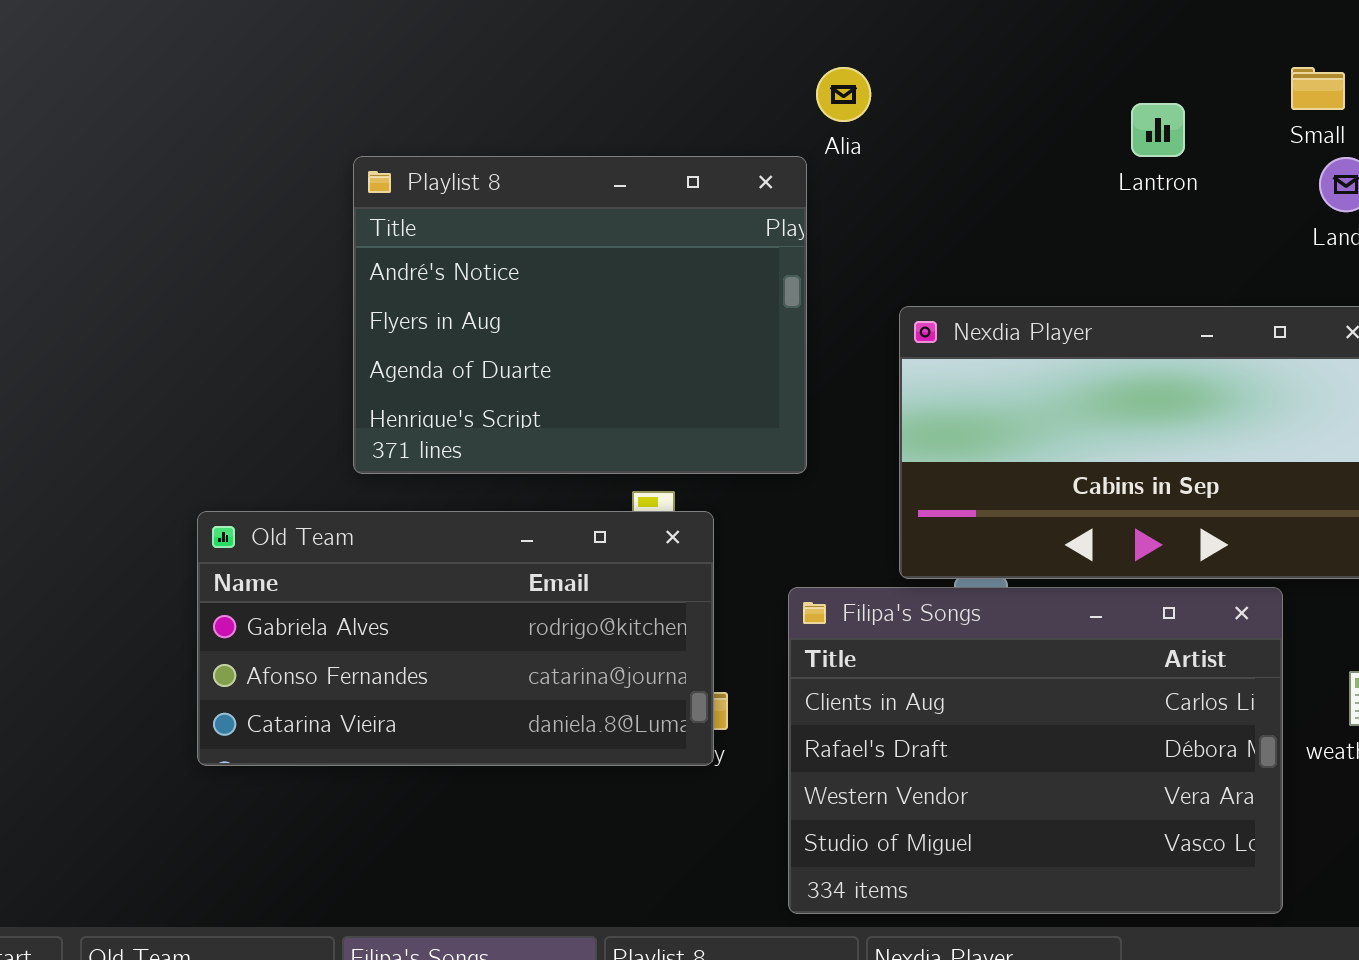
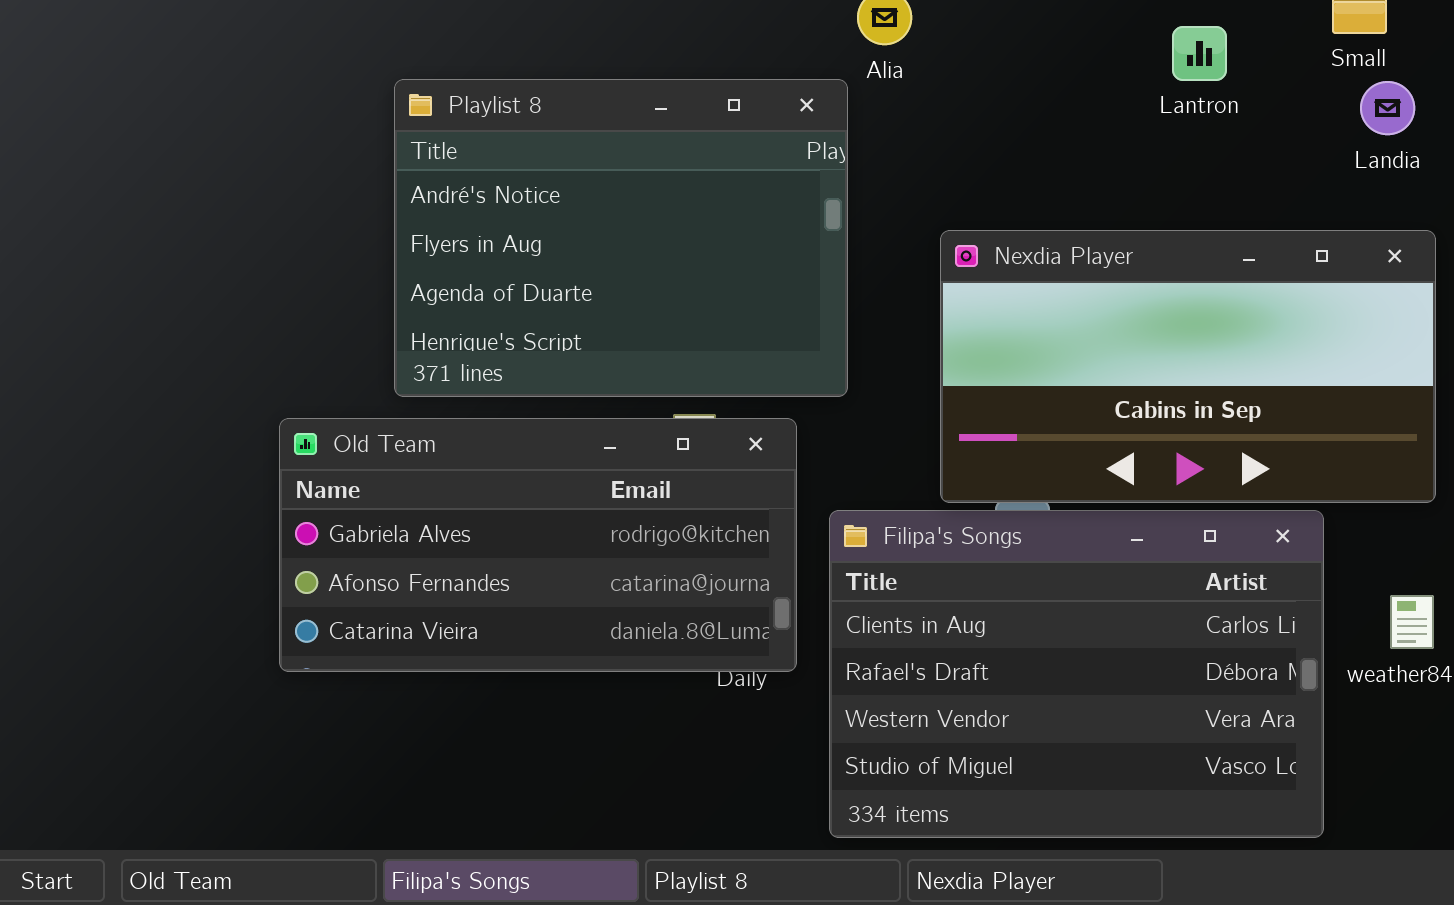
Old Team: [197,511,714,766] -> [279,418,797,672], moved

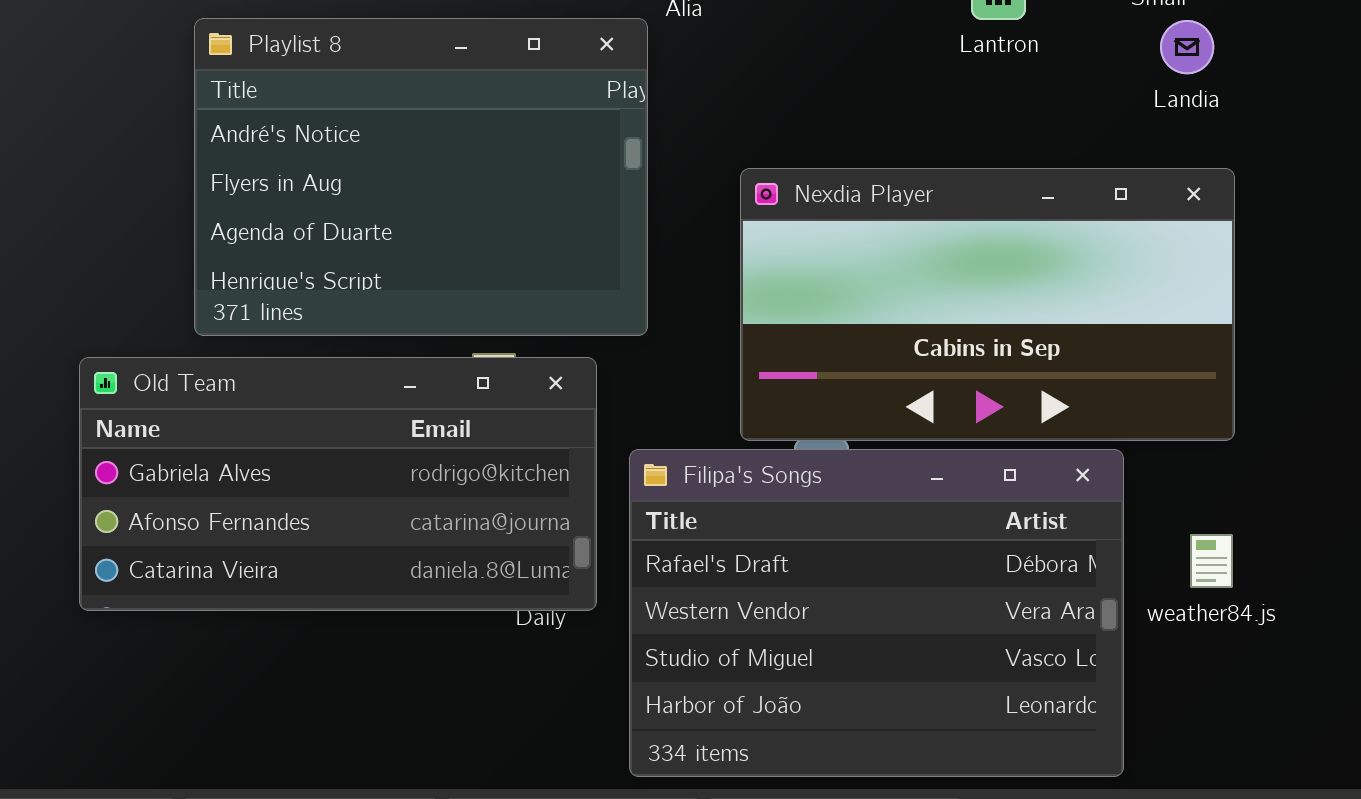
Filipa's Songs: [829,510,1324,838] -> [629,449,1124,777], scrolled down 1 row

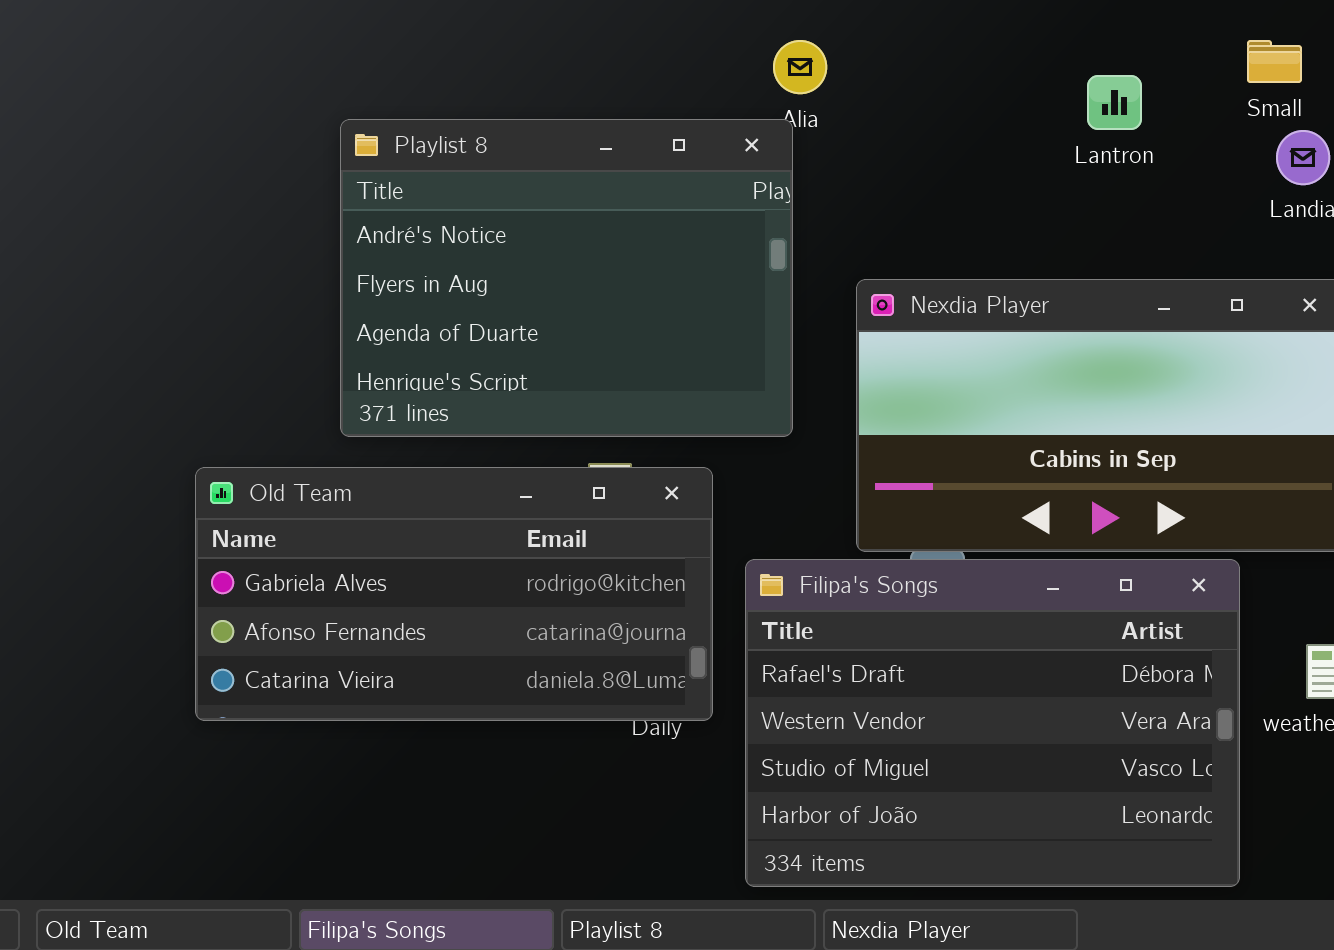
Playlist 8: [194,18,648,336] -> [340,119,793,437], moved

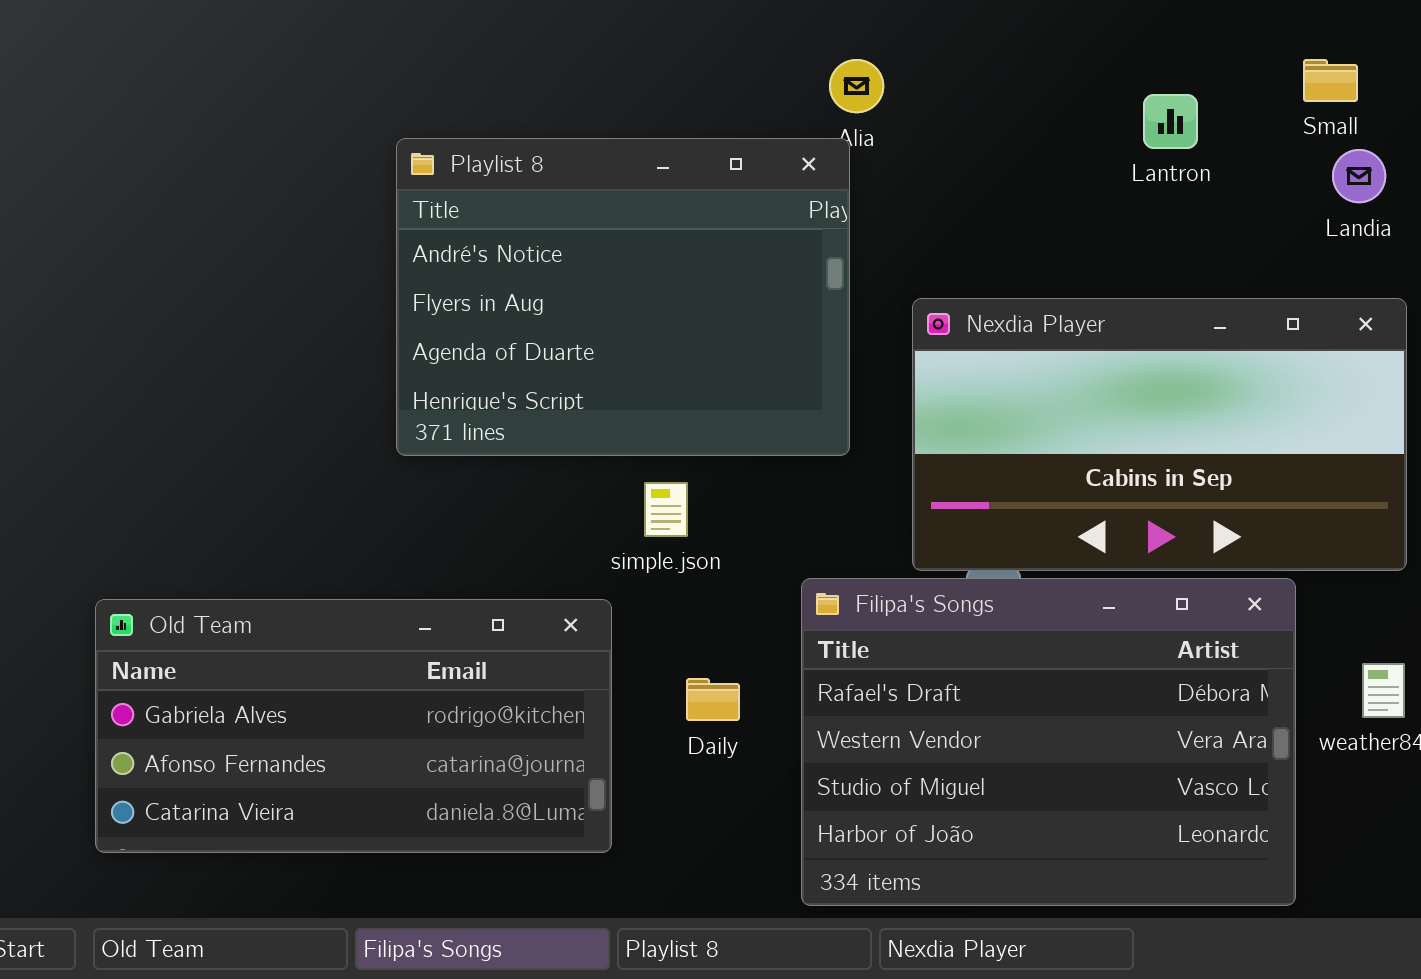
Old Team: [195,467,713,721] -> [95,599,612,853], moved

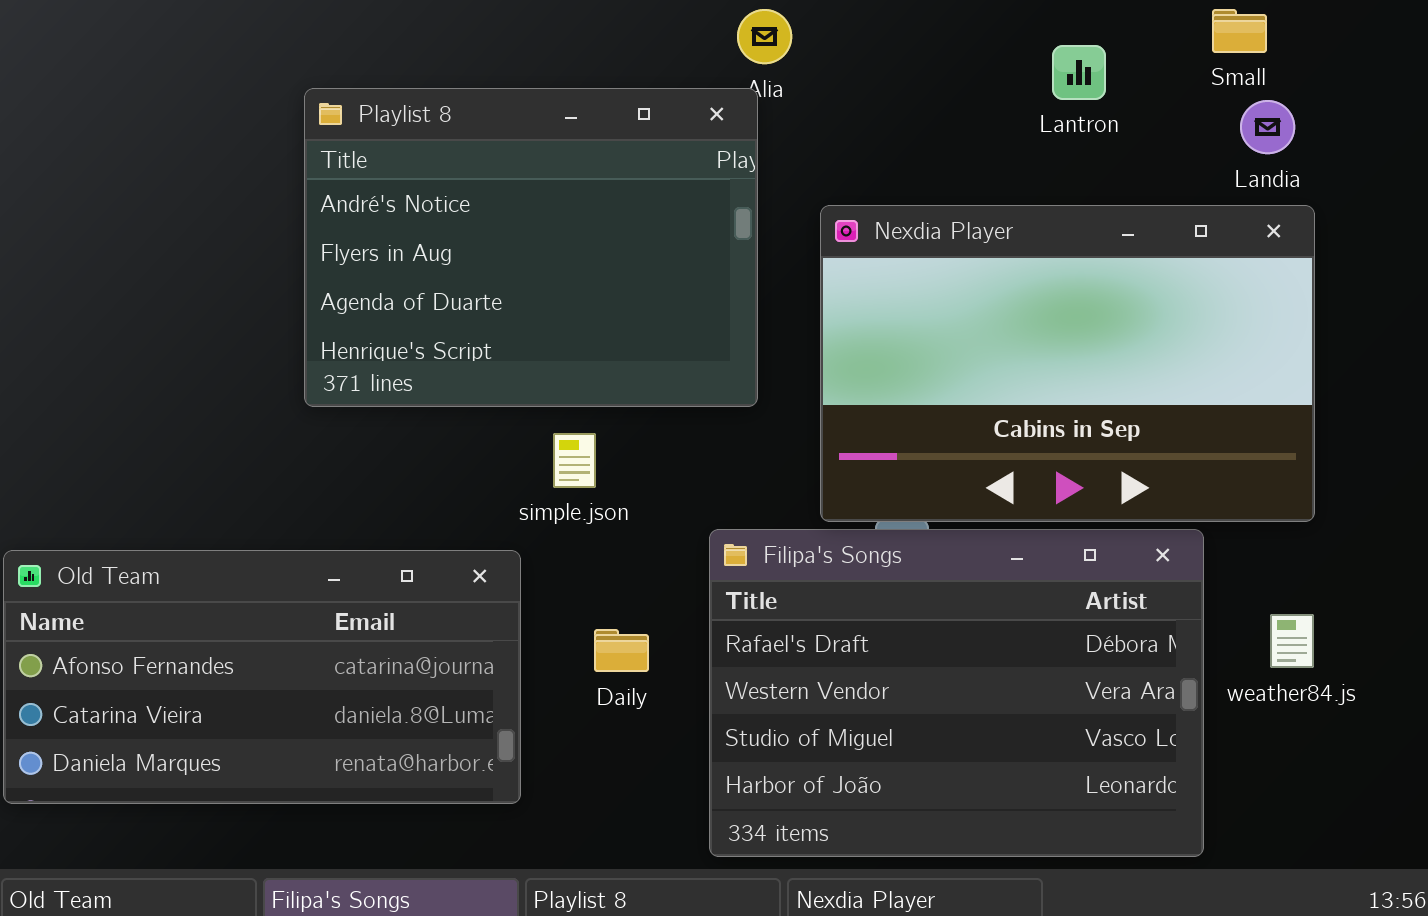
Nexdia Player: [912,298,1407,571] -> [820,205,1315,522], resized
Old Team: [95,599,612,853] -> [3,550,521,804], scrolled down 1 row

